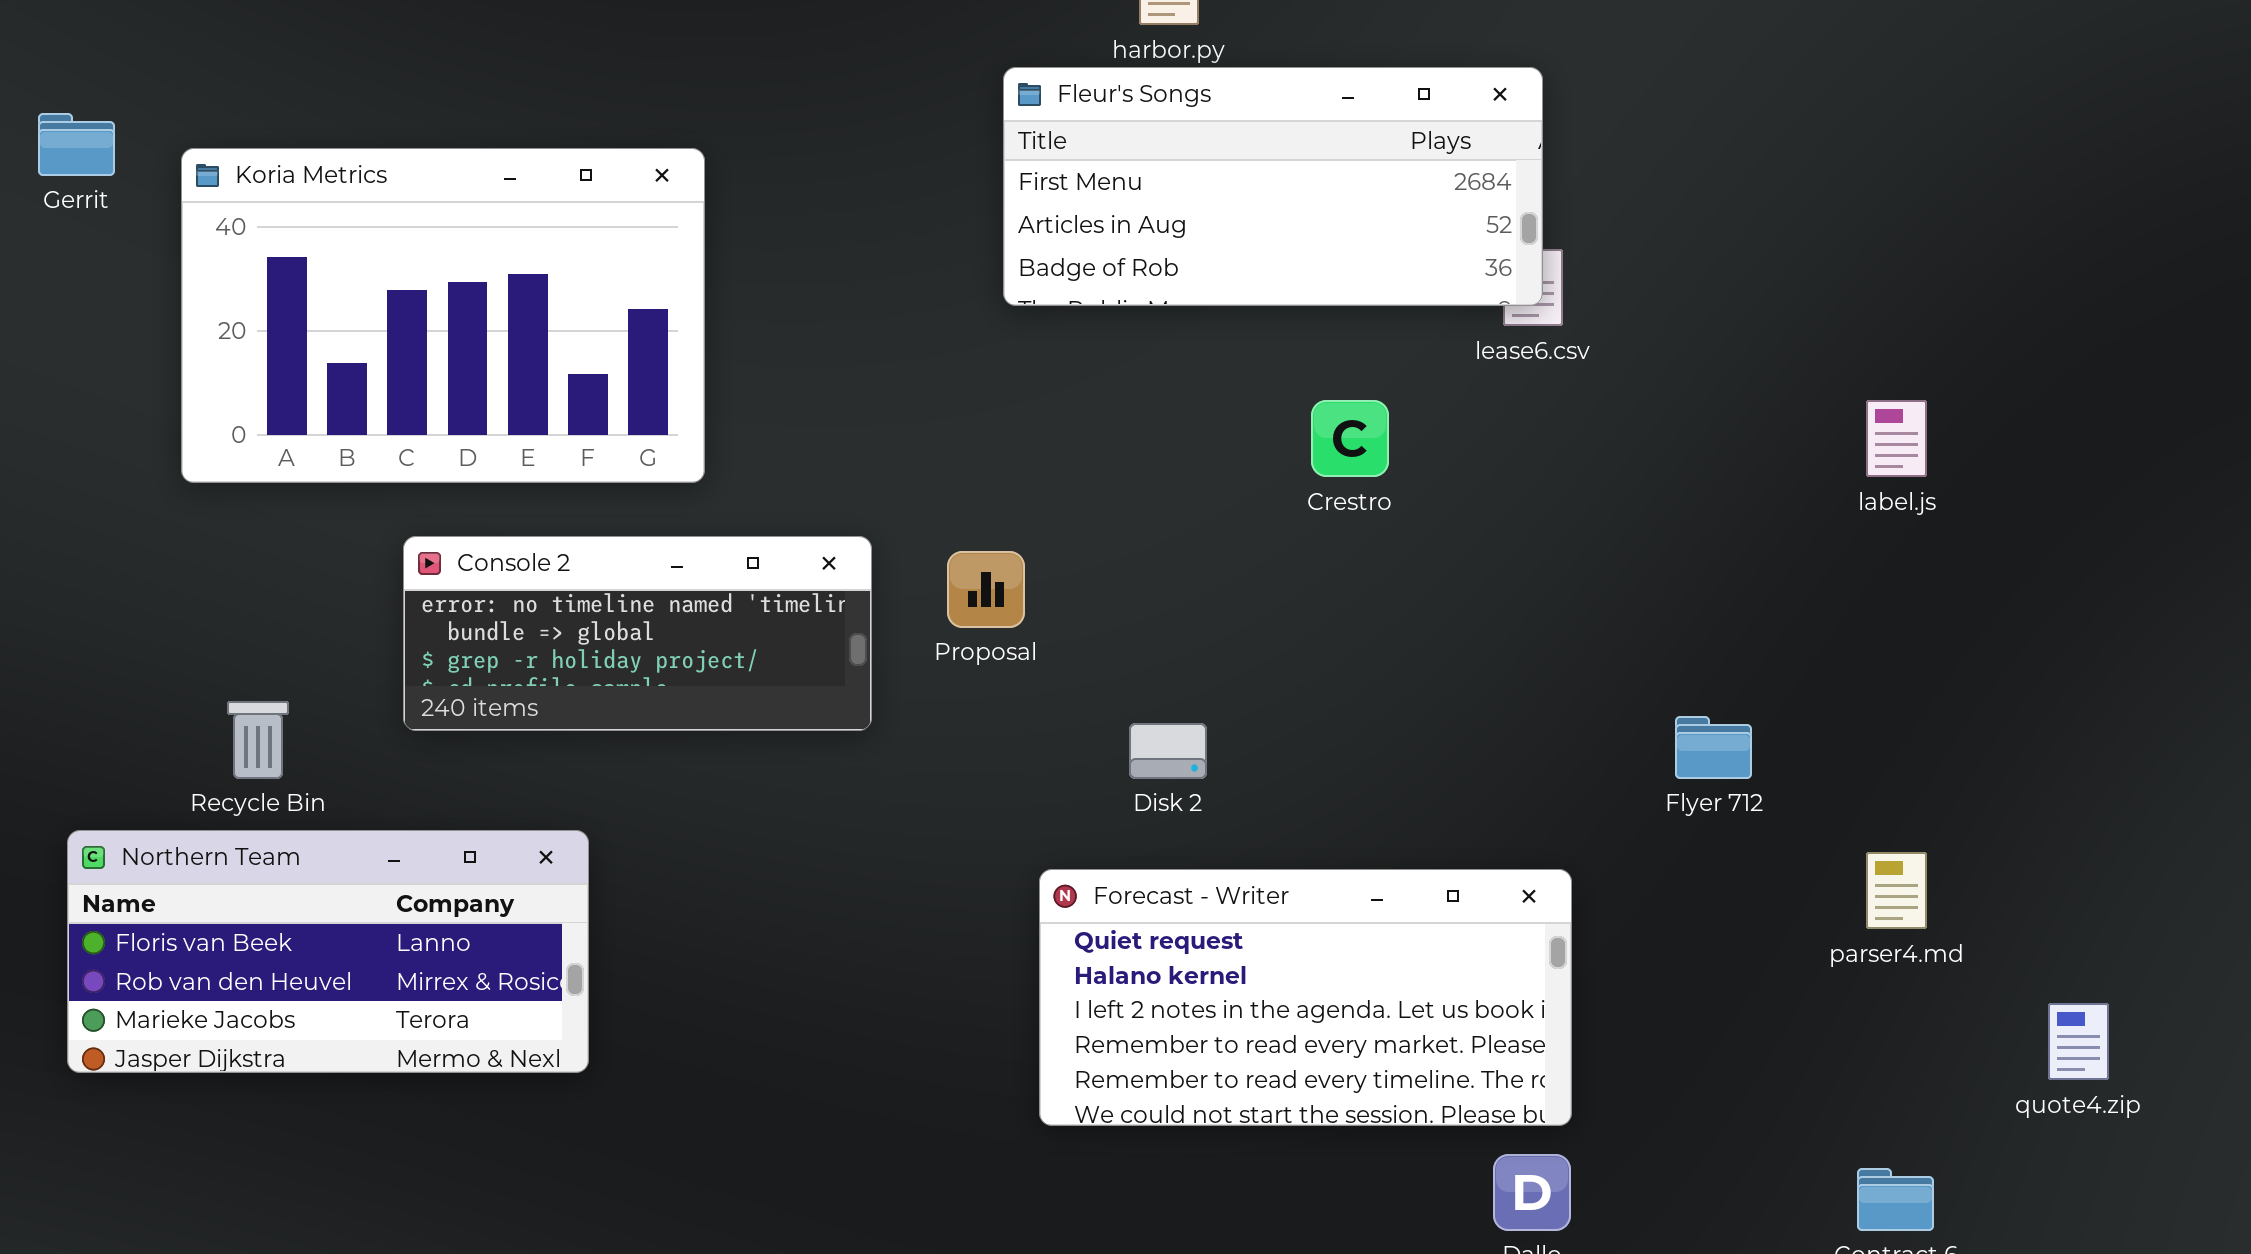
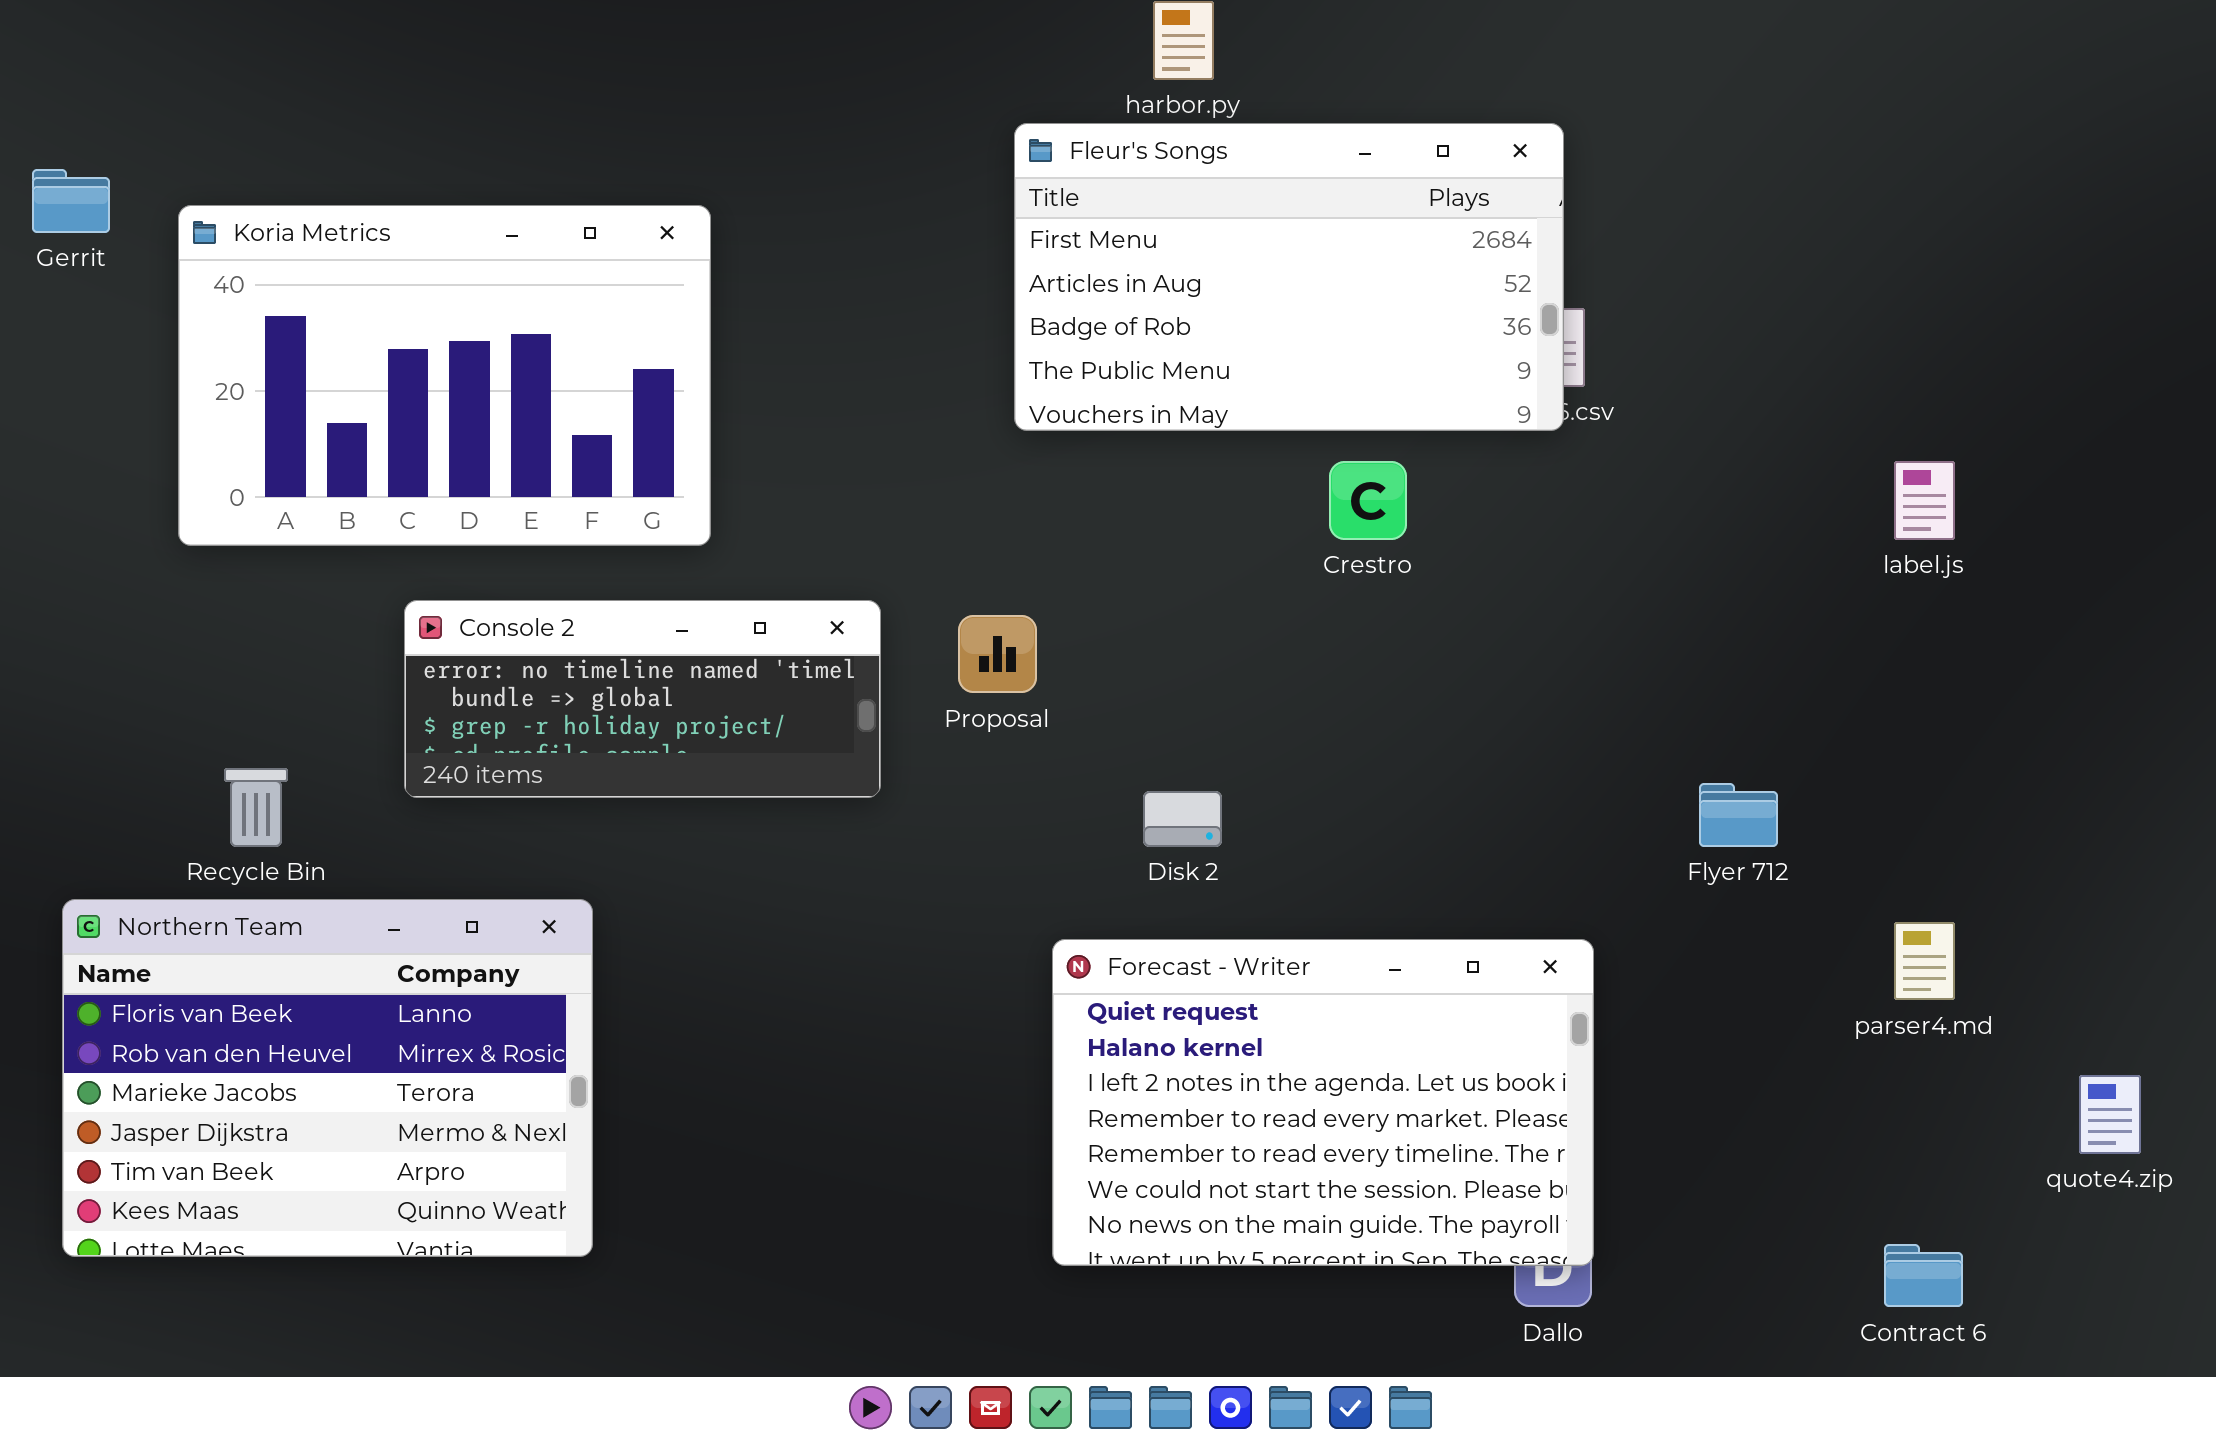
Fleur's Songs: [1003,67,1543,306] -> [1014,123,1564,431], resized
Northern Team: [67,830,589,1073] -> [62,899,593,1257], resized
Forecast - Writer: [1039,869,1572,1126] -> [1052,939,1594,1266], resized

